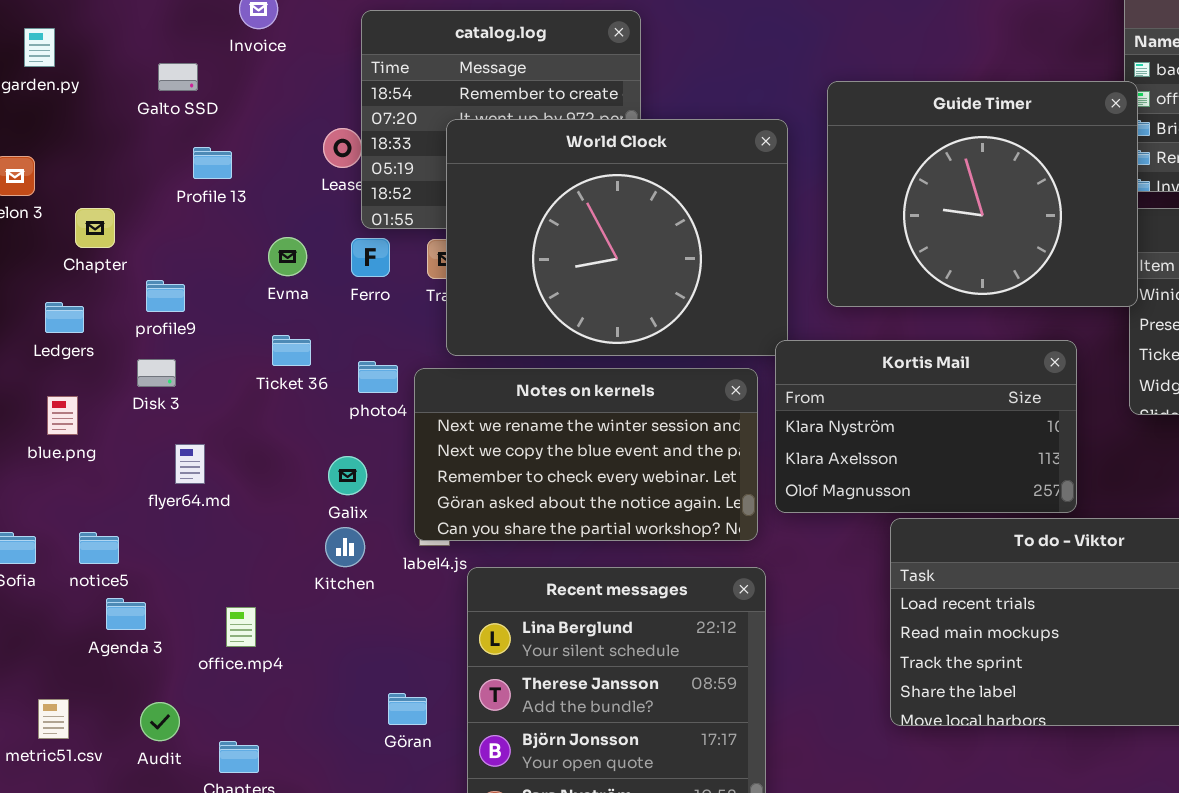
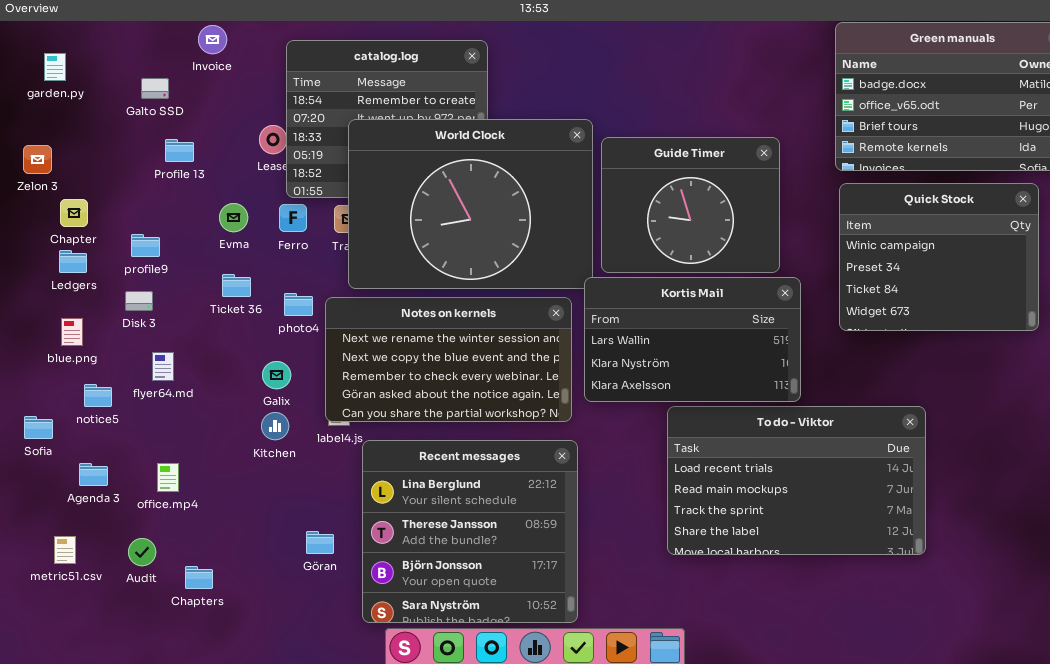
Guide Timer: [827,81,1138,307] -> [601,137,780,273], moved, resized
Chapter: [75,208,115,248] -> [60,199,88,227], moved
Kortis Mail: [775,340,1077,513] -> [584,277,801,402], scrolled up 1 row
notice5: [79,532,119,564] -> [84,384,112,407], moved
Agenda 3: [106,598,146,630] -> [79,463,108,486], moved
office.mp4: [226,607,256,647] -> [157,463,179,492], moved

